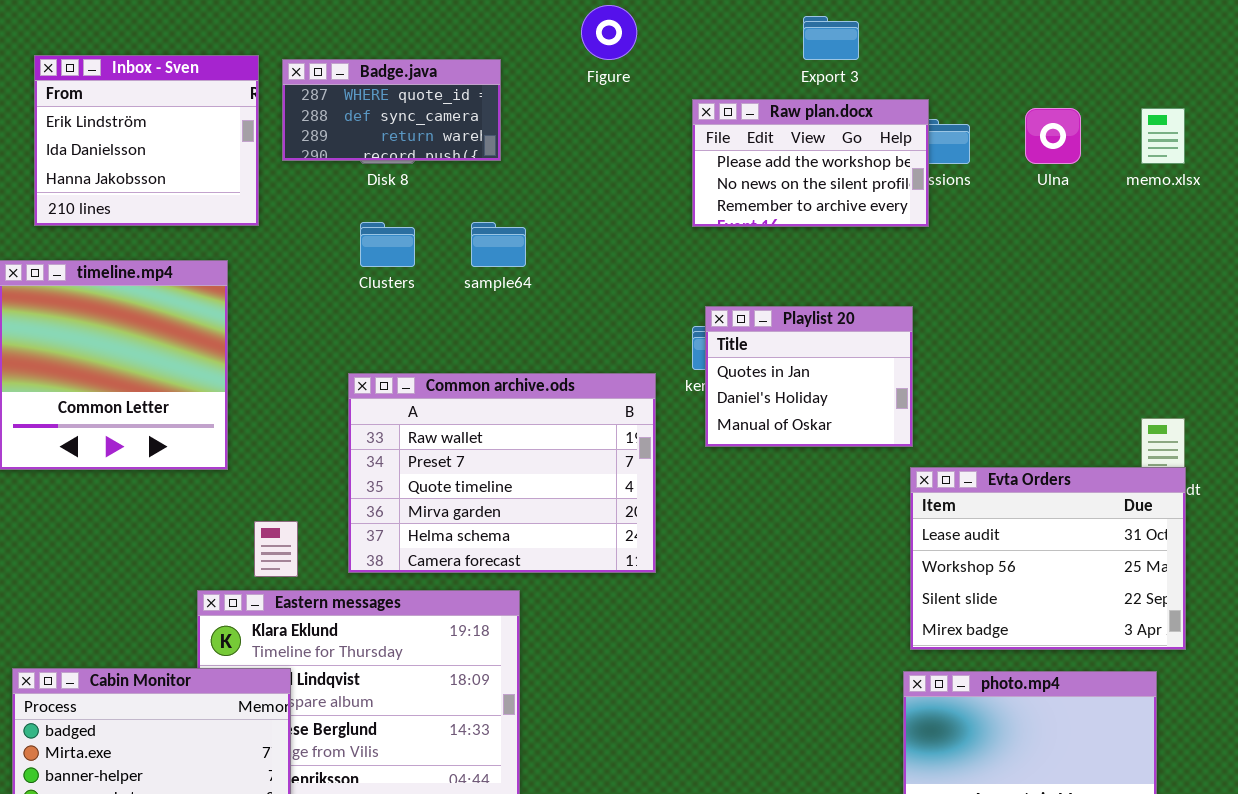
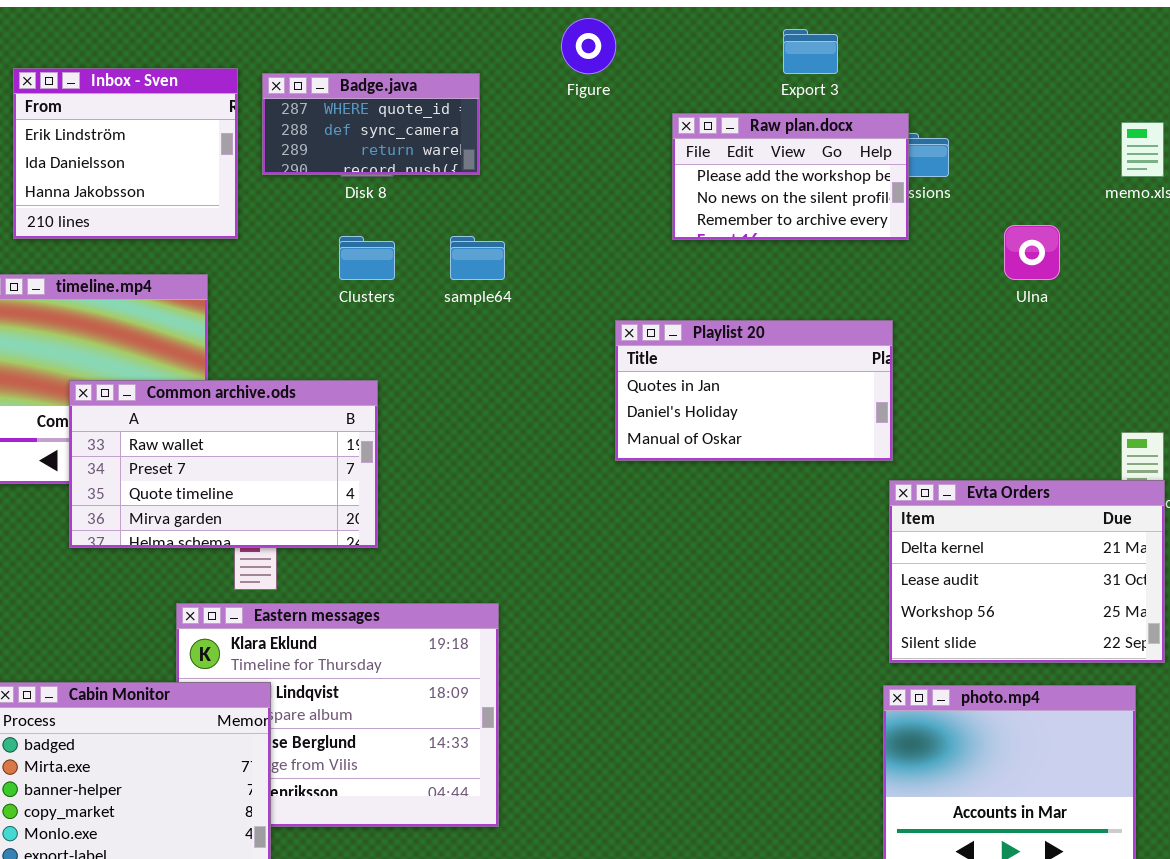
Ulna: [1025,108,1081,164] -> [1004,225,1060,280], moved
Playlist 20: [705,306,913,447] -> [615,320,893,461], resized
Common archive.ods: [348,373,656,573] -> [69,380,378,548], moved, resized
Evta Orders: [910,467,1186,650] -> [889,480,1165,663], scrolled up 1 row

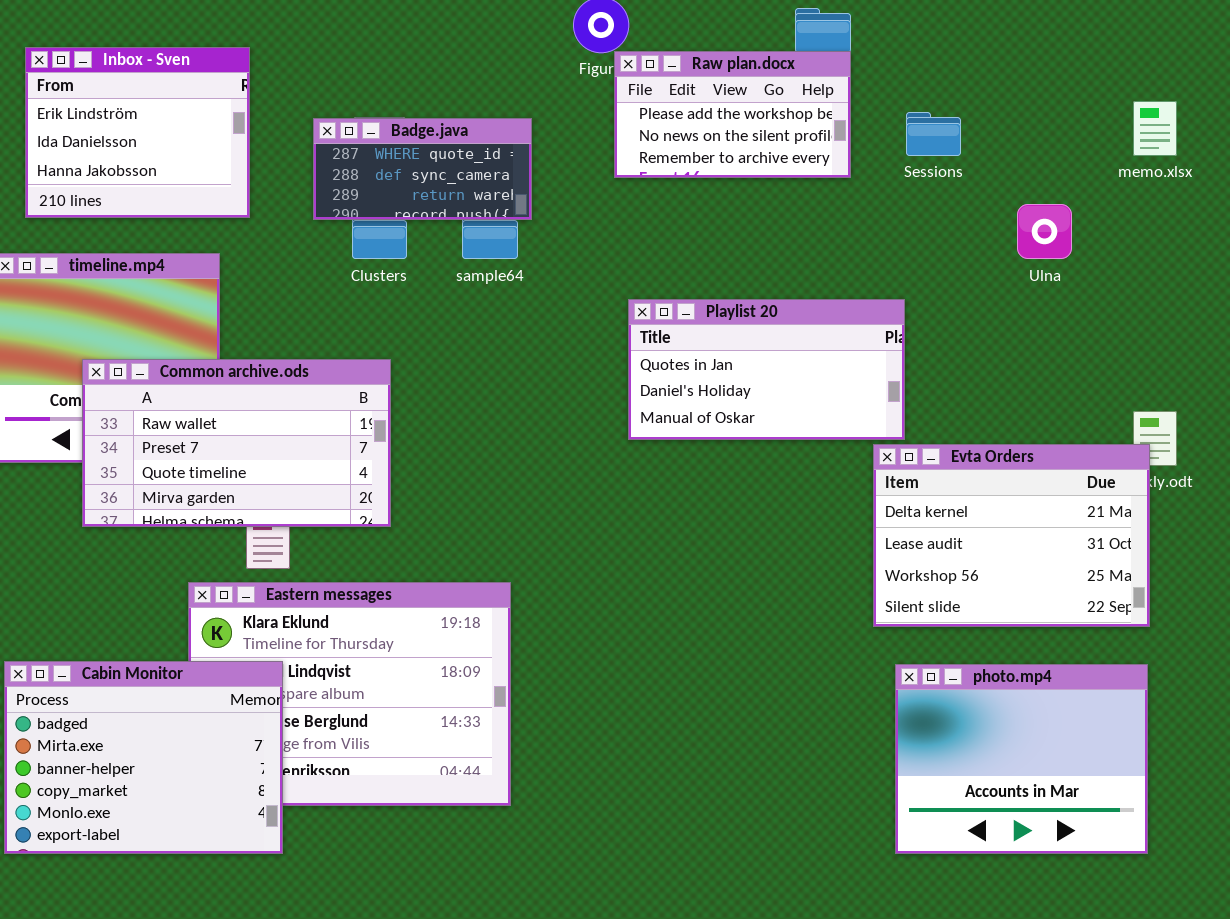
Badge.java: [262,73,480,175] -> [313,118,532,220], moved
Raw plan.docx: [672,113,909,240] -> [614,51,851,178], moved
Evta Orders: [889,480,1165,663] -> [873,444,1150,627], moved

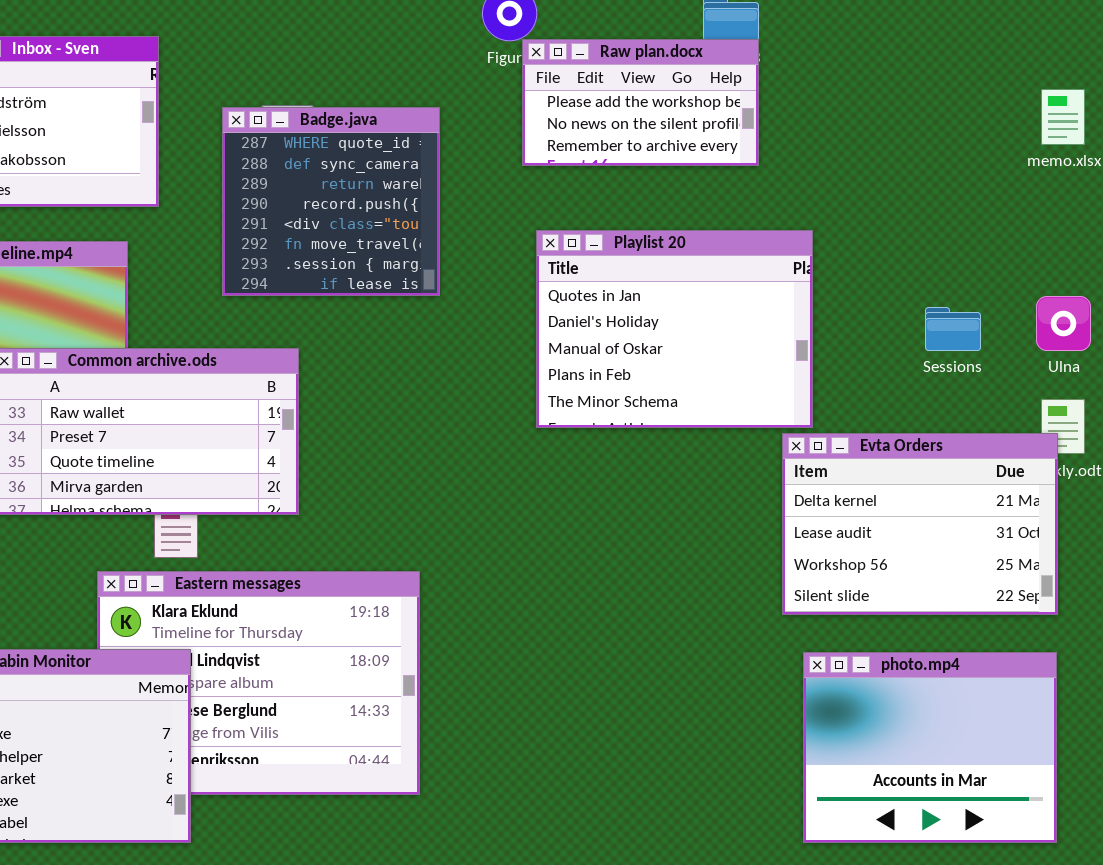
Sessions: [906,112,961,156] -> [925,307,981,351], moved
Badge.java: [313,118,532,220] -> [222,107,440,296], resized
Ulna: [1017,204,1072,259] -> [1036,296,1091,351], moved
Playlist 20: [628,299,905,440] -> [536,230,813,428], resized

